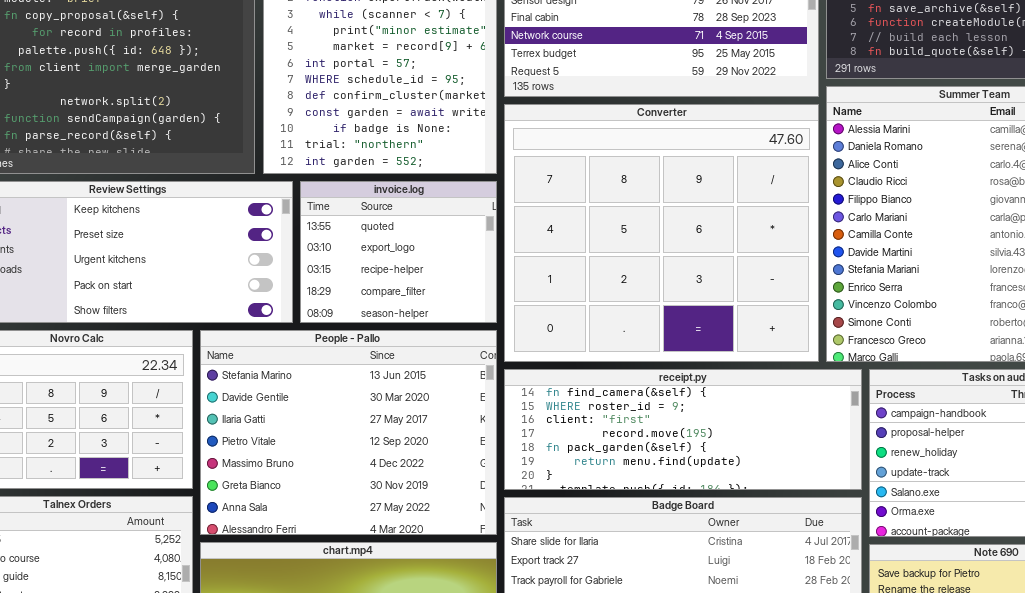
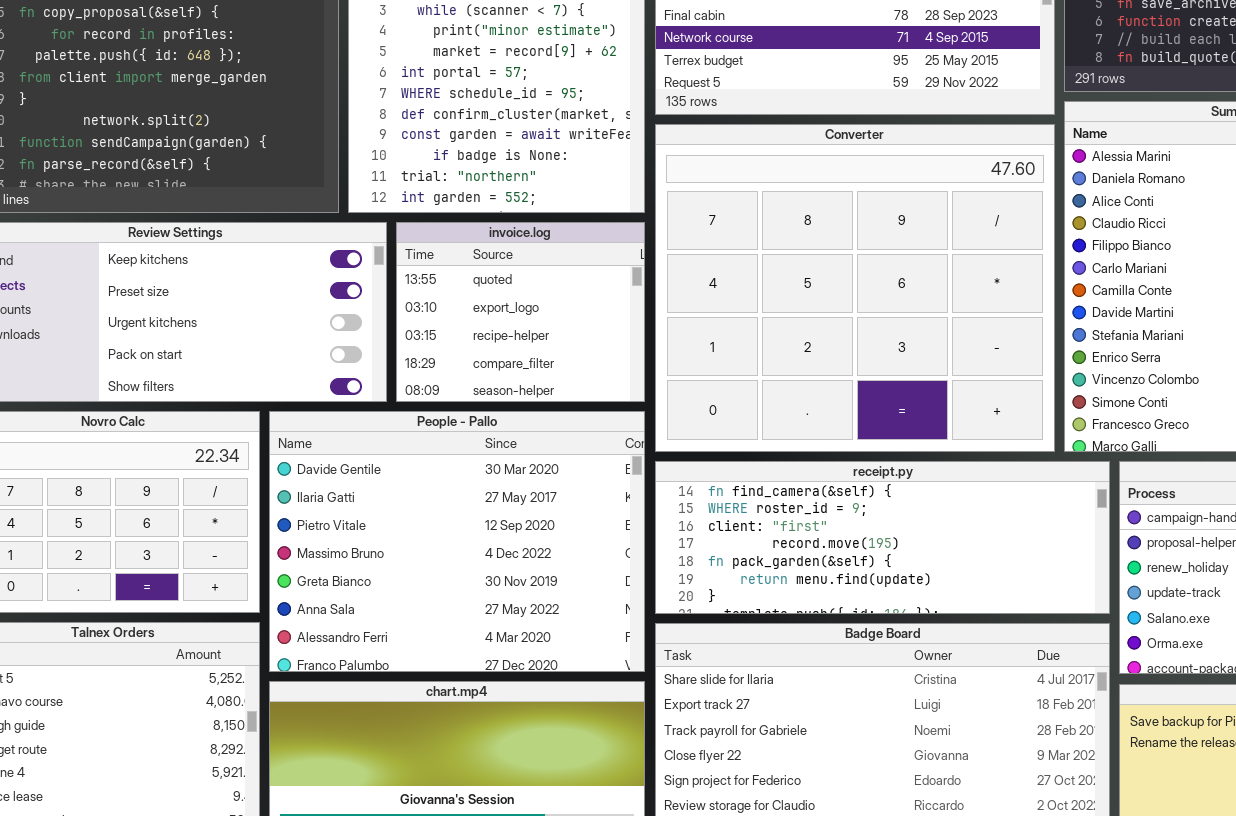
People - Pallo: [200,330,497,535] -> [269,411,645,672], scrolled down 1 row

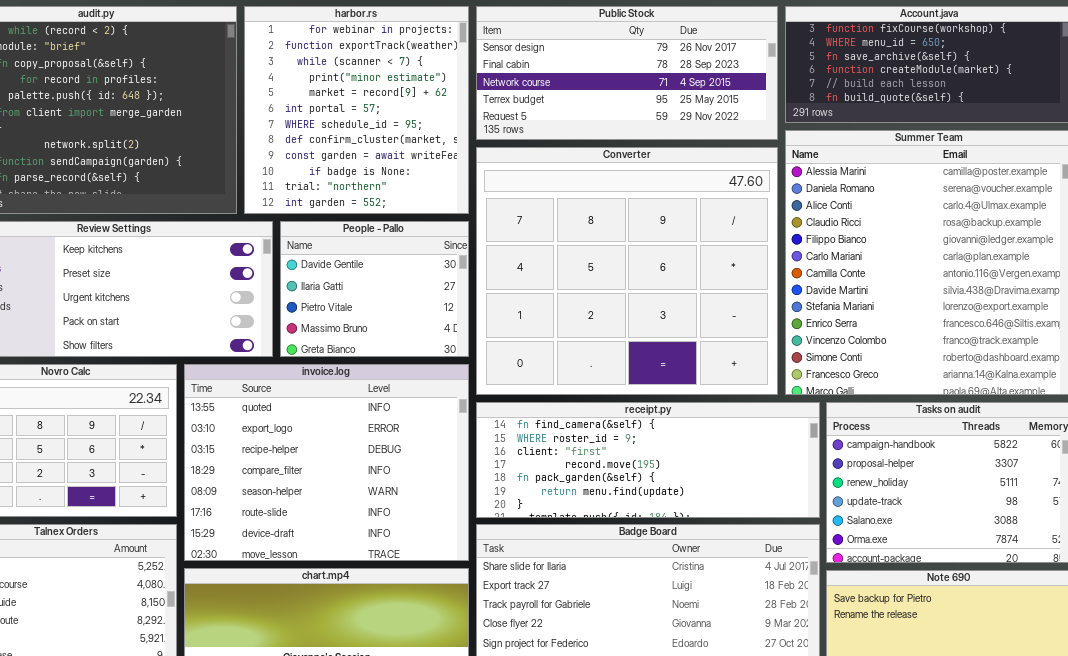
invoice.log: [396,222,645,402] -> [184,364,469,561], moved, resized
People - Pallo: [269,411,645,672] -> [280,221,469,357], moved, resized

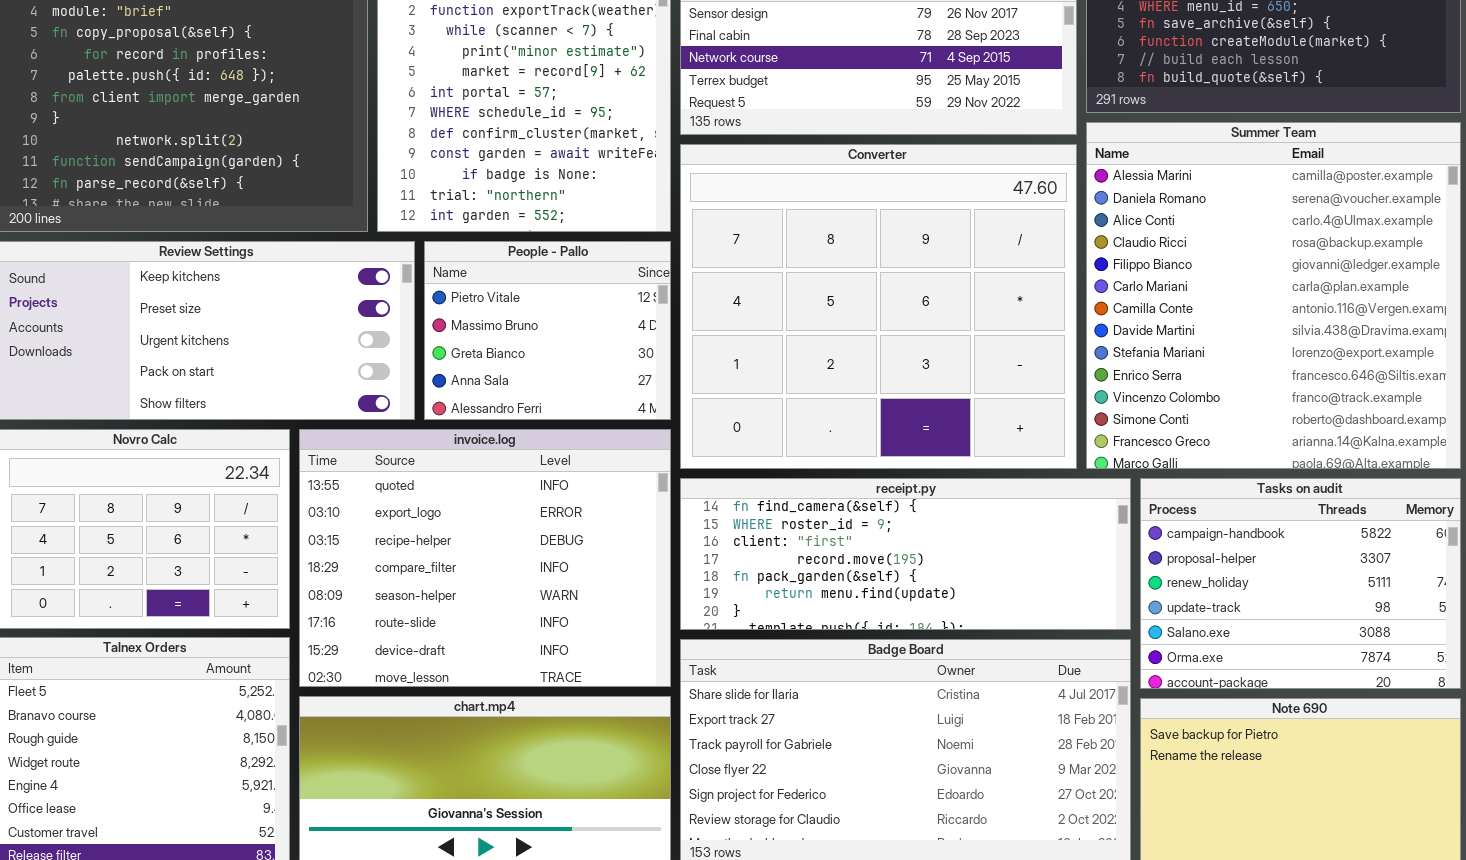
People - Pallo: [280,221,469,357] -> [424,241,671,420], scrolled down 2 rows

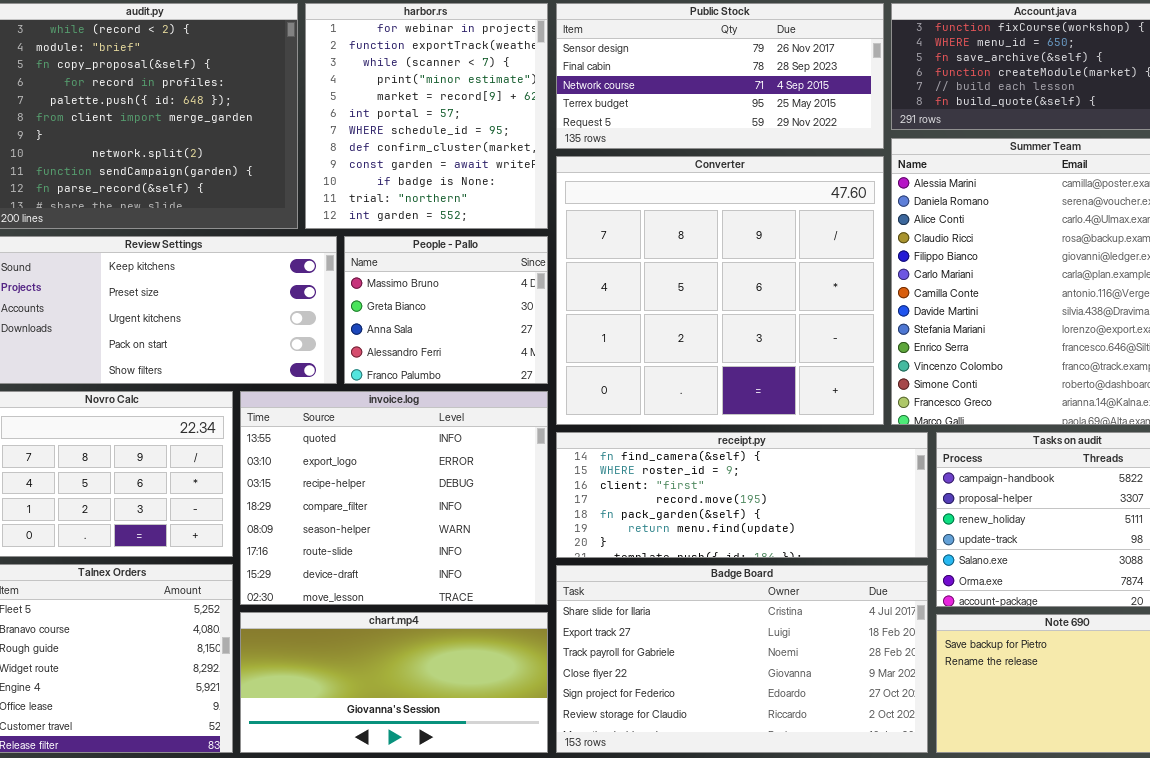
People - Pallo: [424,241,671,420] -> [344,236,548,384], scrolled down 1 row

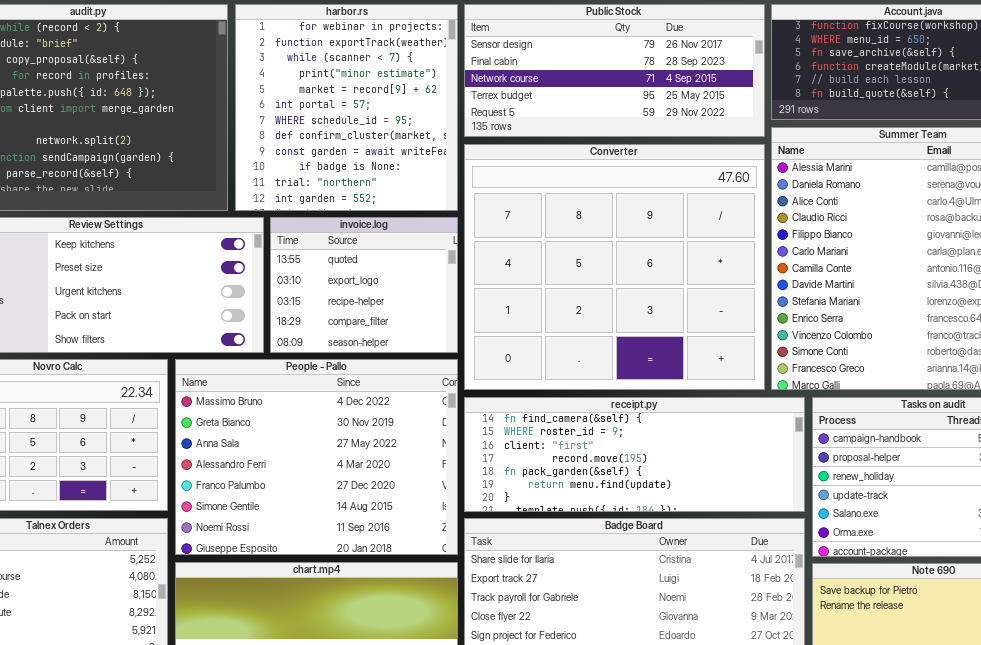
People - Pallo: [344,236,548,384] -> [175,359,458,555], moved, resized
invoice.log: [240,391,548,605] -> [270,217,458,353], moved, resized

